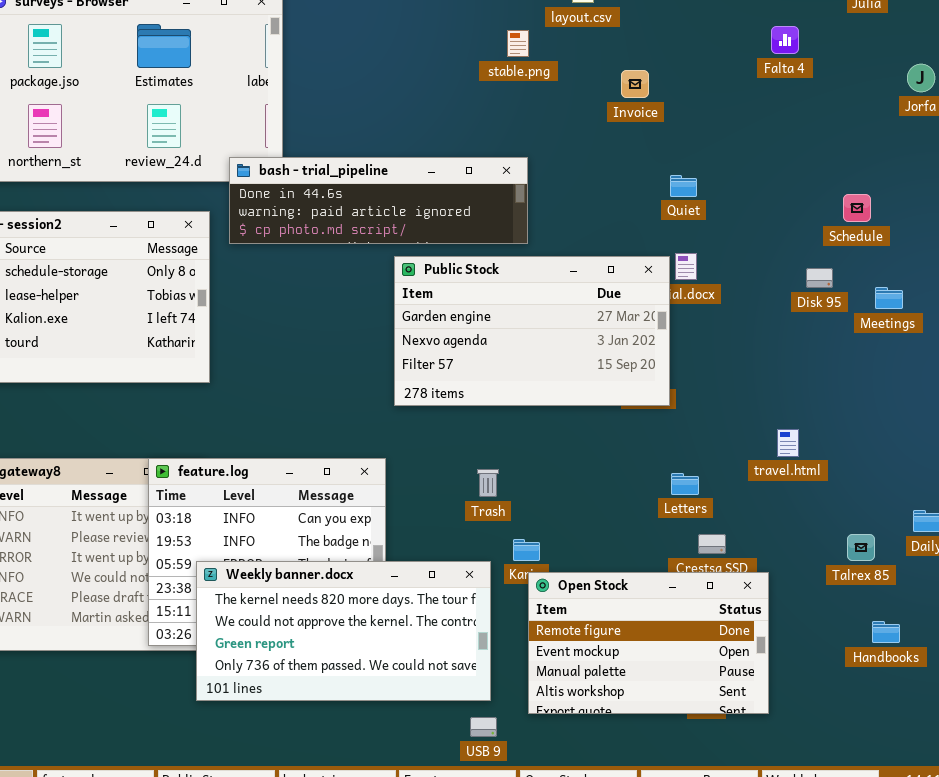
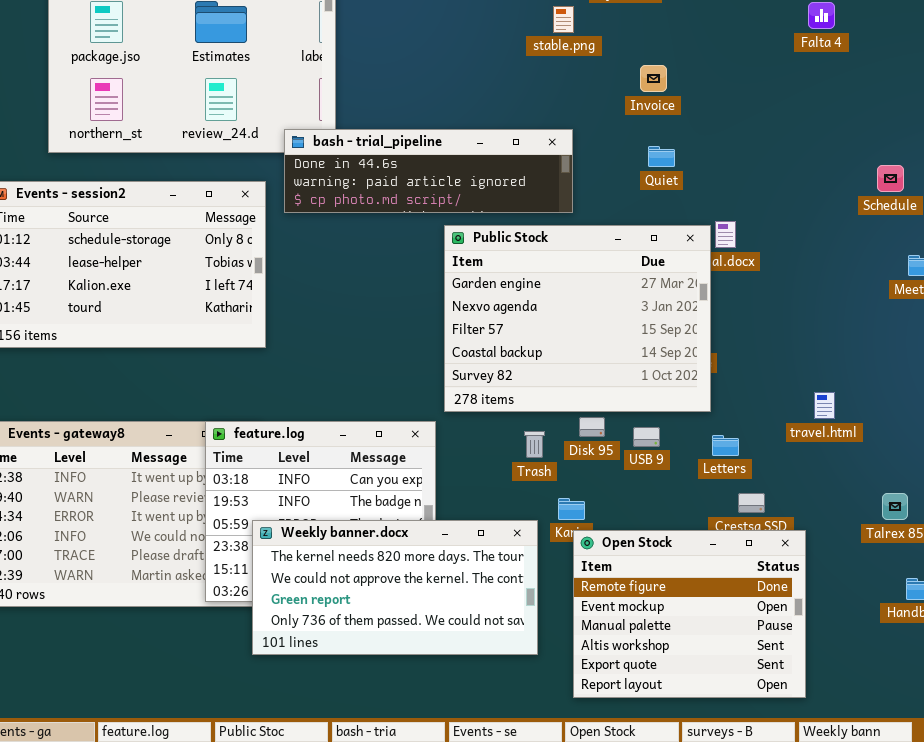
Invoice: [621,70,649,98] -> [640,65,667,92], moved
Quiet: [670,175,697,197] -> [648,146,675,167], moved
Public Stock: [394,256,670,406] -> [444,225,711,412], resized
Disk 95: [806,268,833,288] -> [579,417,605,437], moved
Open Stock: [528,572,769,714] -> [573,530,806,698], resized
USB 9: [470,717,497,737] -> [633,427,660,447], moved

